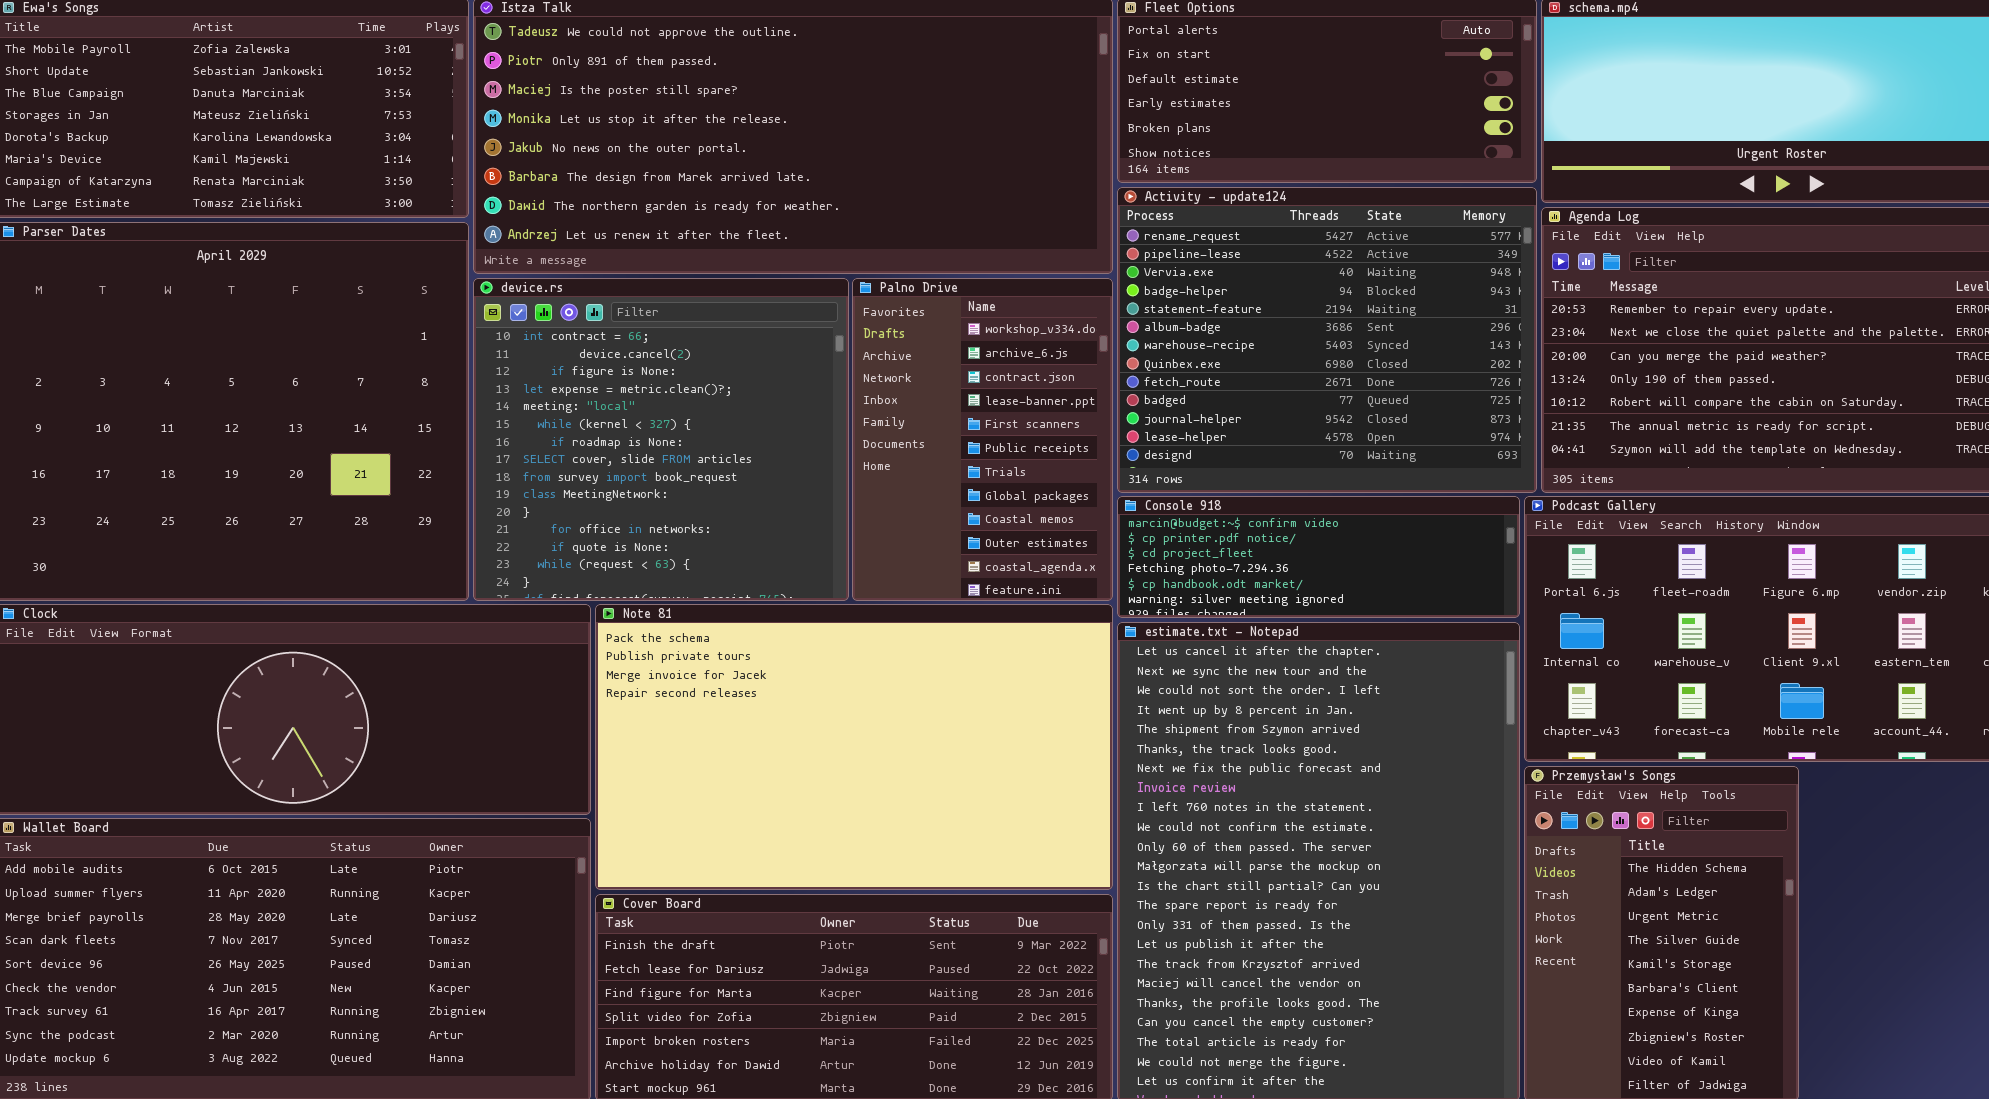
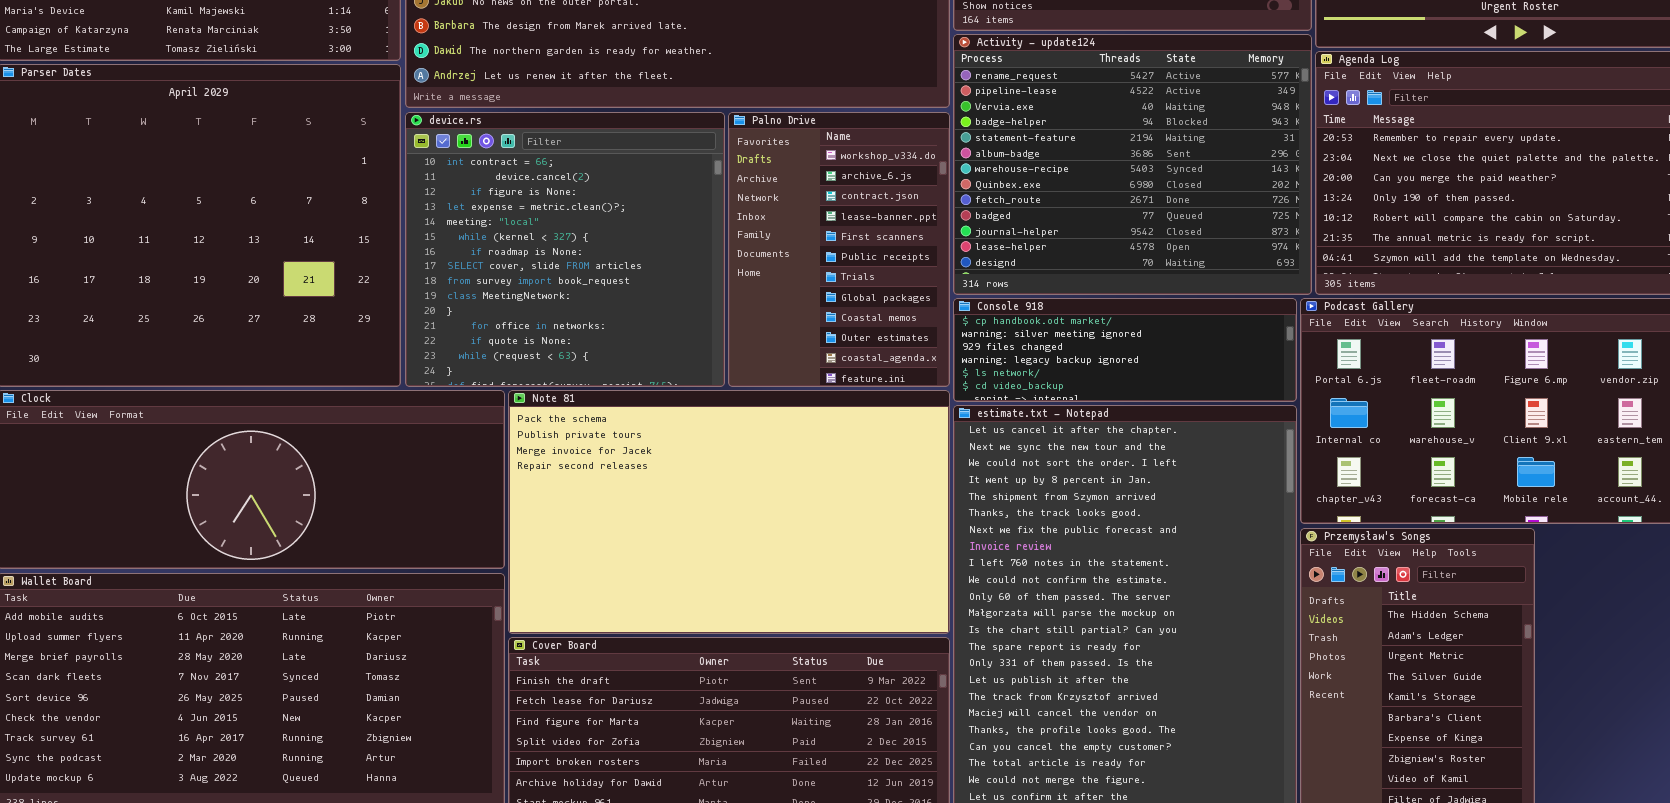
Console 918: [1117,496,1520,618] -> [953,298,1297,402], scrolled down 4 rows

